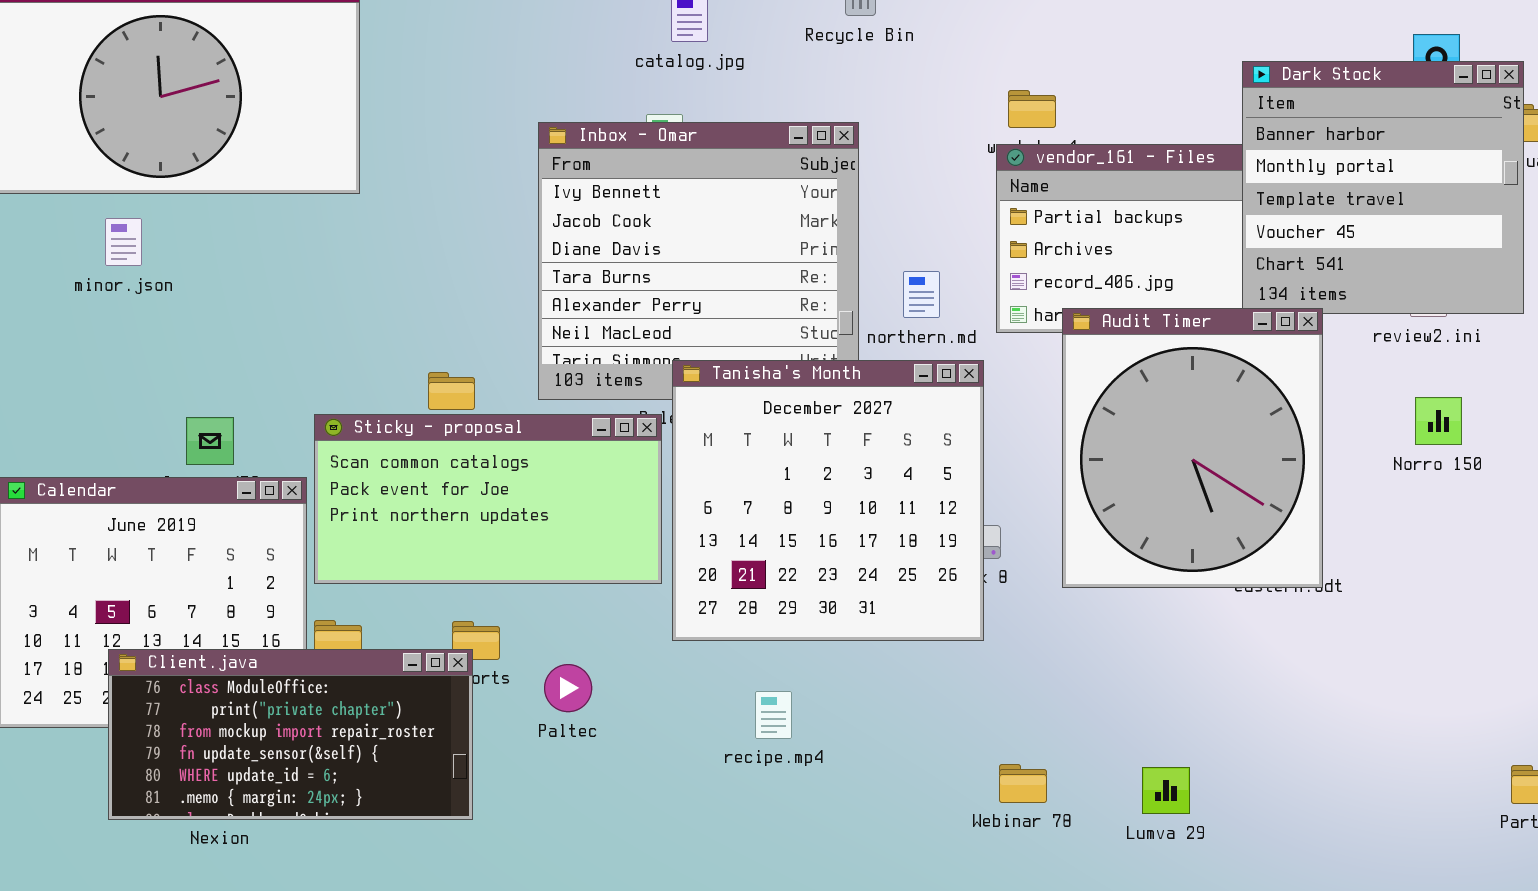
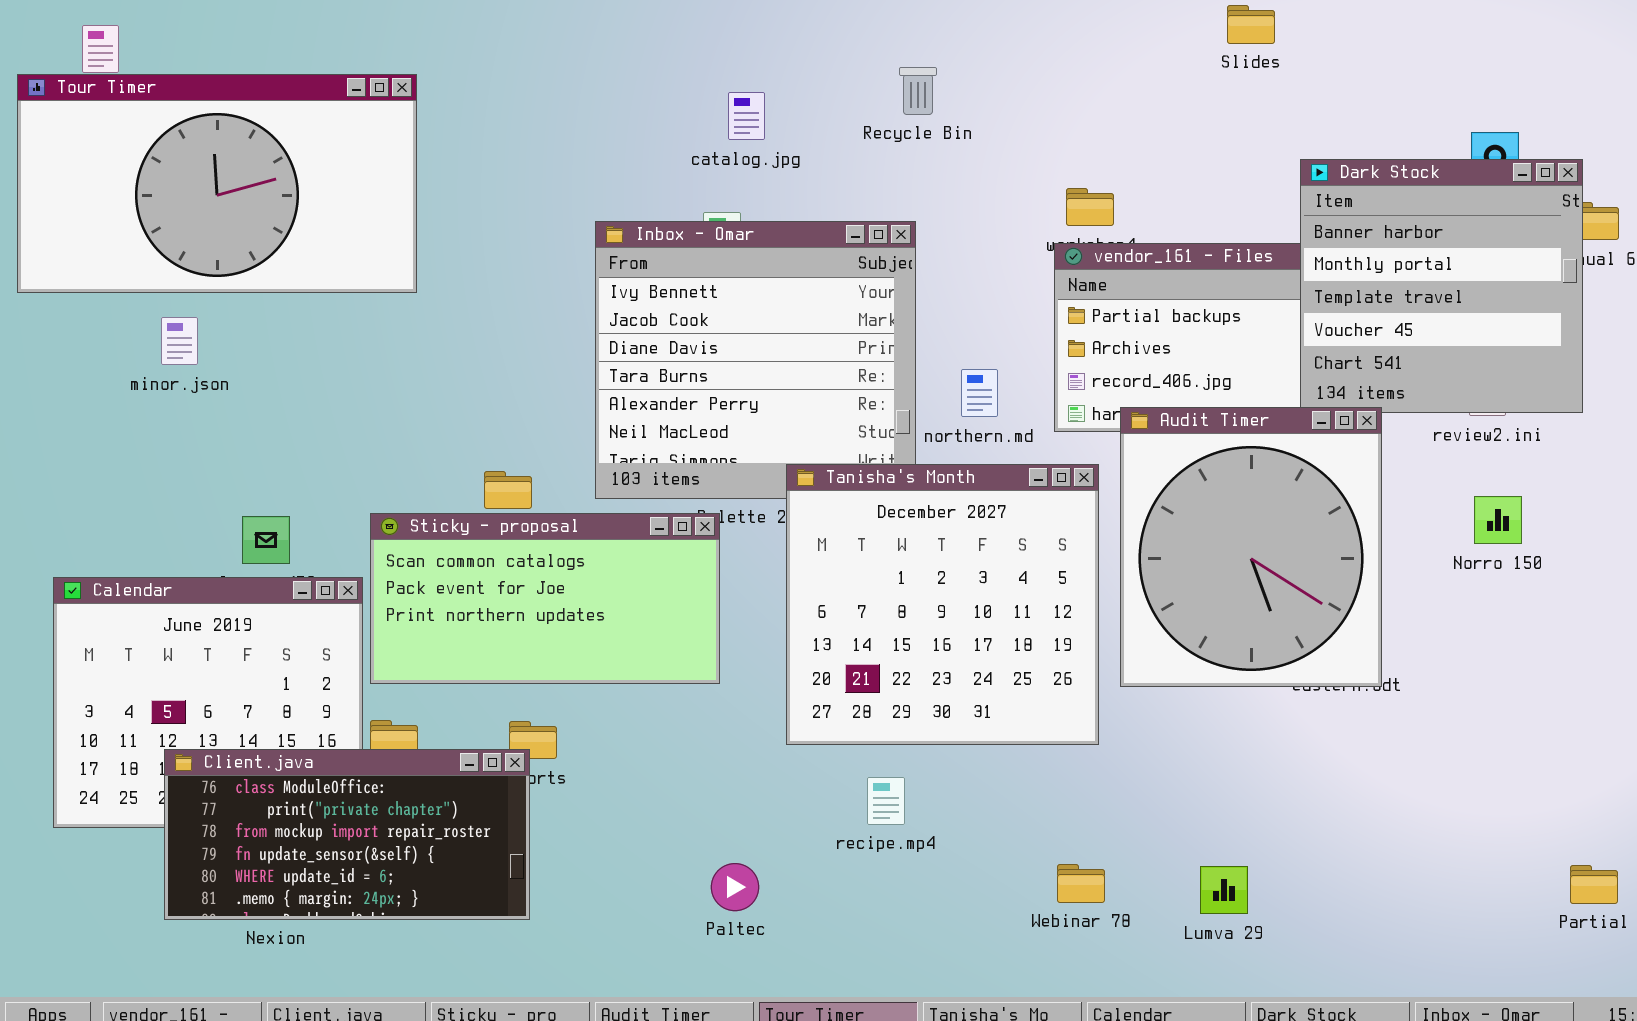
Tanisha's Month: [672,360,984,641] -> [786,464,1099,745], moved
Paltec: [544,664,592,712] -> [711,863,759,911], moved
recipe.mp4: [755,691,792,739] -> [867,777,905,825], moved

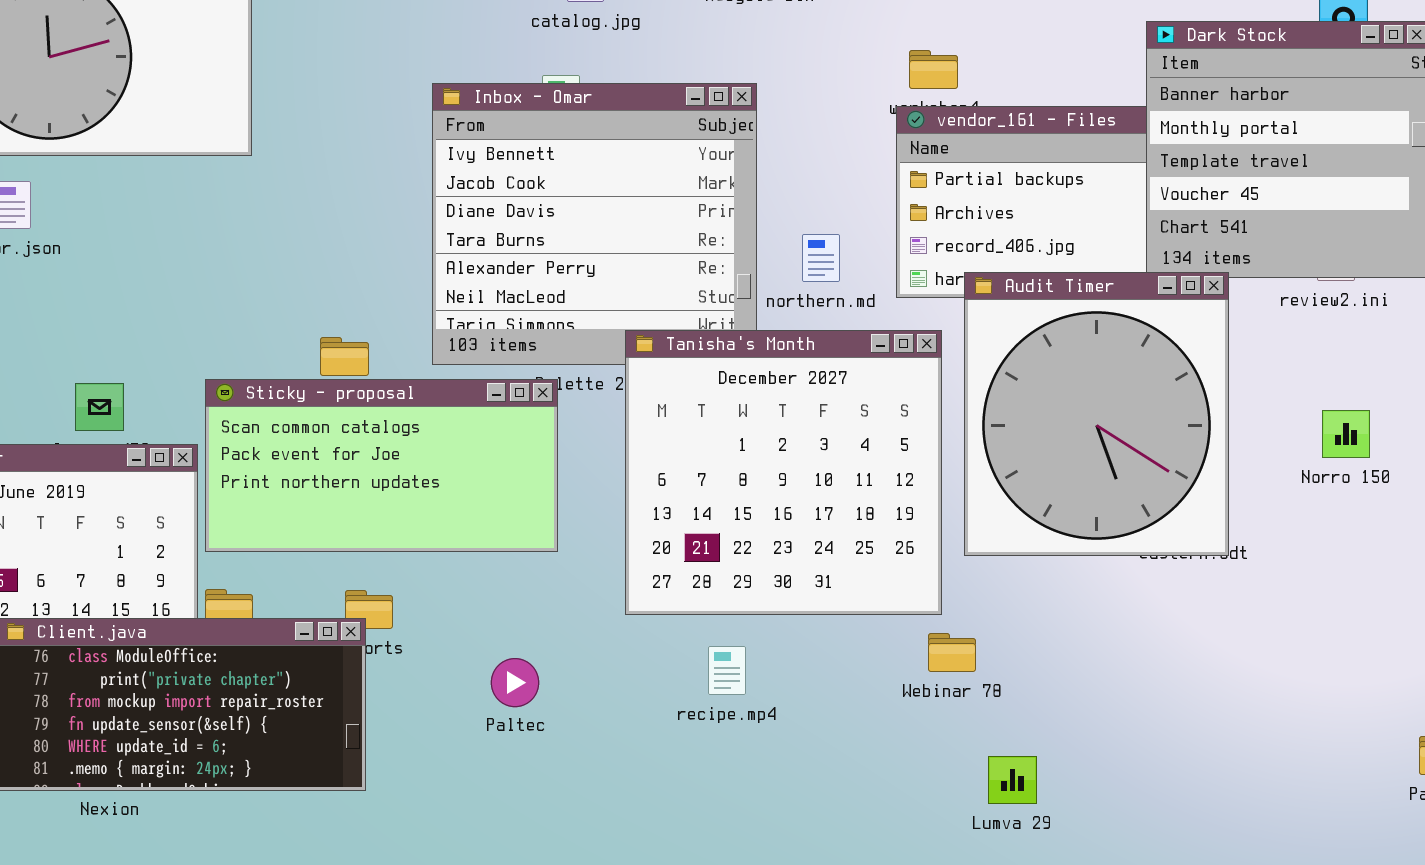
Norro 150: [1474,496,1522,544] -> [1322,410,1370,458], moved
Paltec: [711,863,759,911] -> [491,658,539,707], moved
Webinar 78: [1057,864,1105,903] -> [928,633,976,672], moved
Lumva 29: [1200,866,1248,914] -> [988,756,1037,804], moved

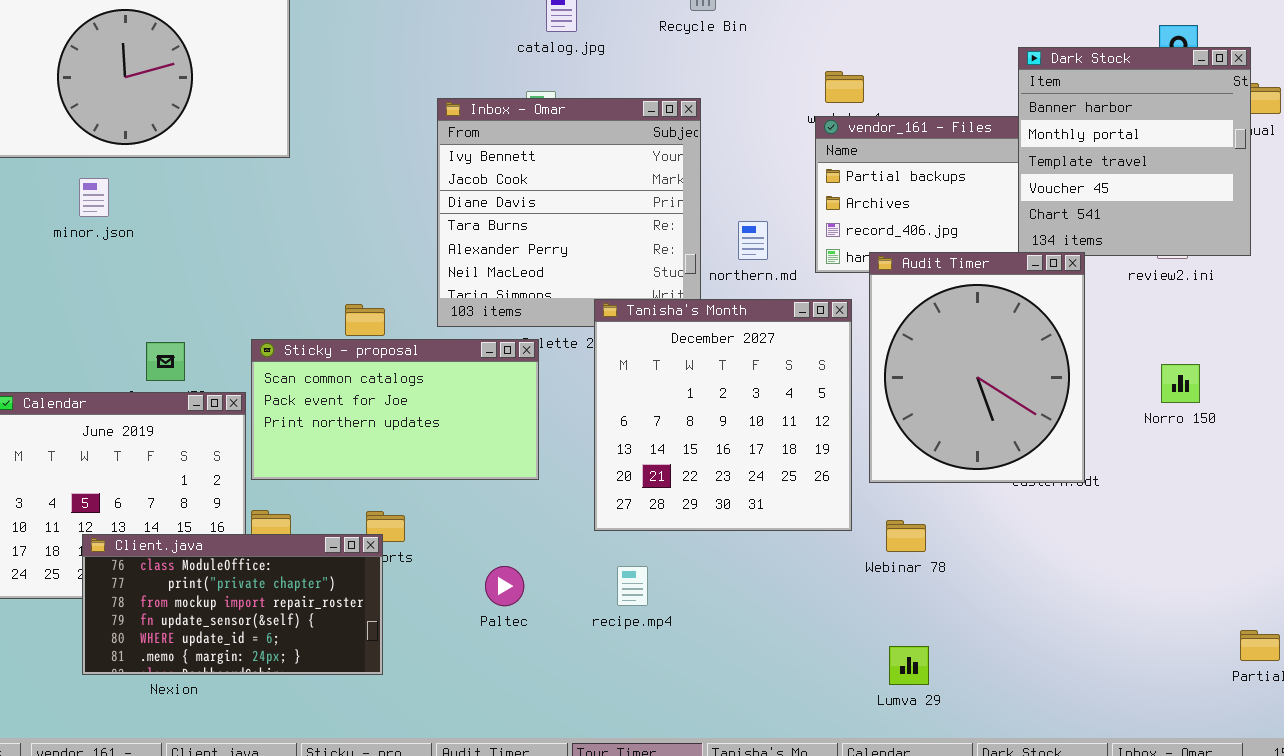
Webinar 78: [928,633,976,672] -> [886,520,926,552], moved
recipe.mp4: [708,646,746,695] -> [617,566,648,606], moved

